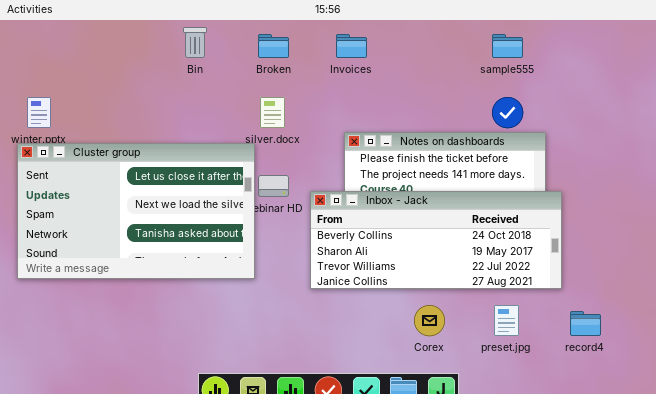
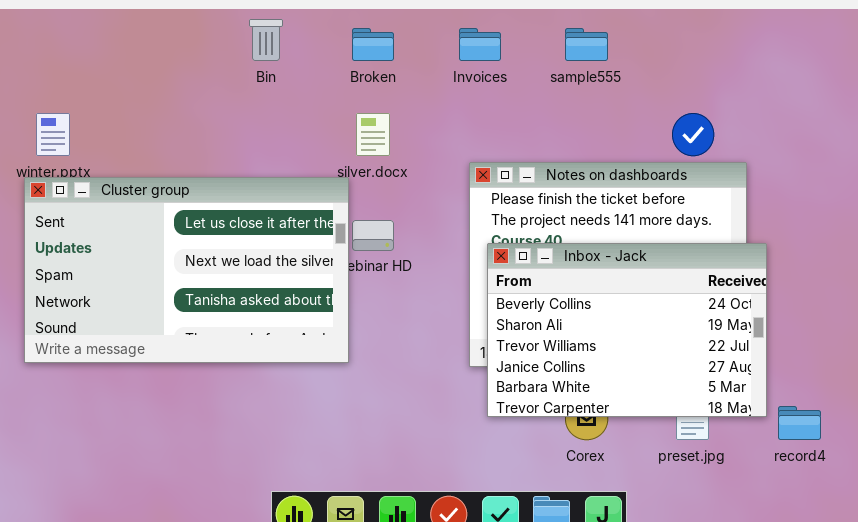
sample555: [492,34,523,58] -> [565,28,608,61], moved
Inbox - Jack: [310,191,562,289] -> [487,243,767,417], resized

